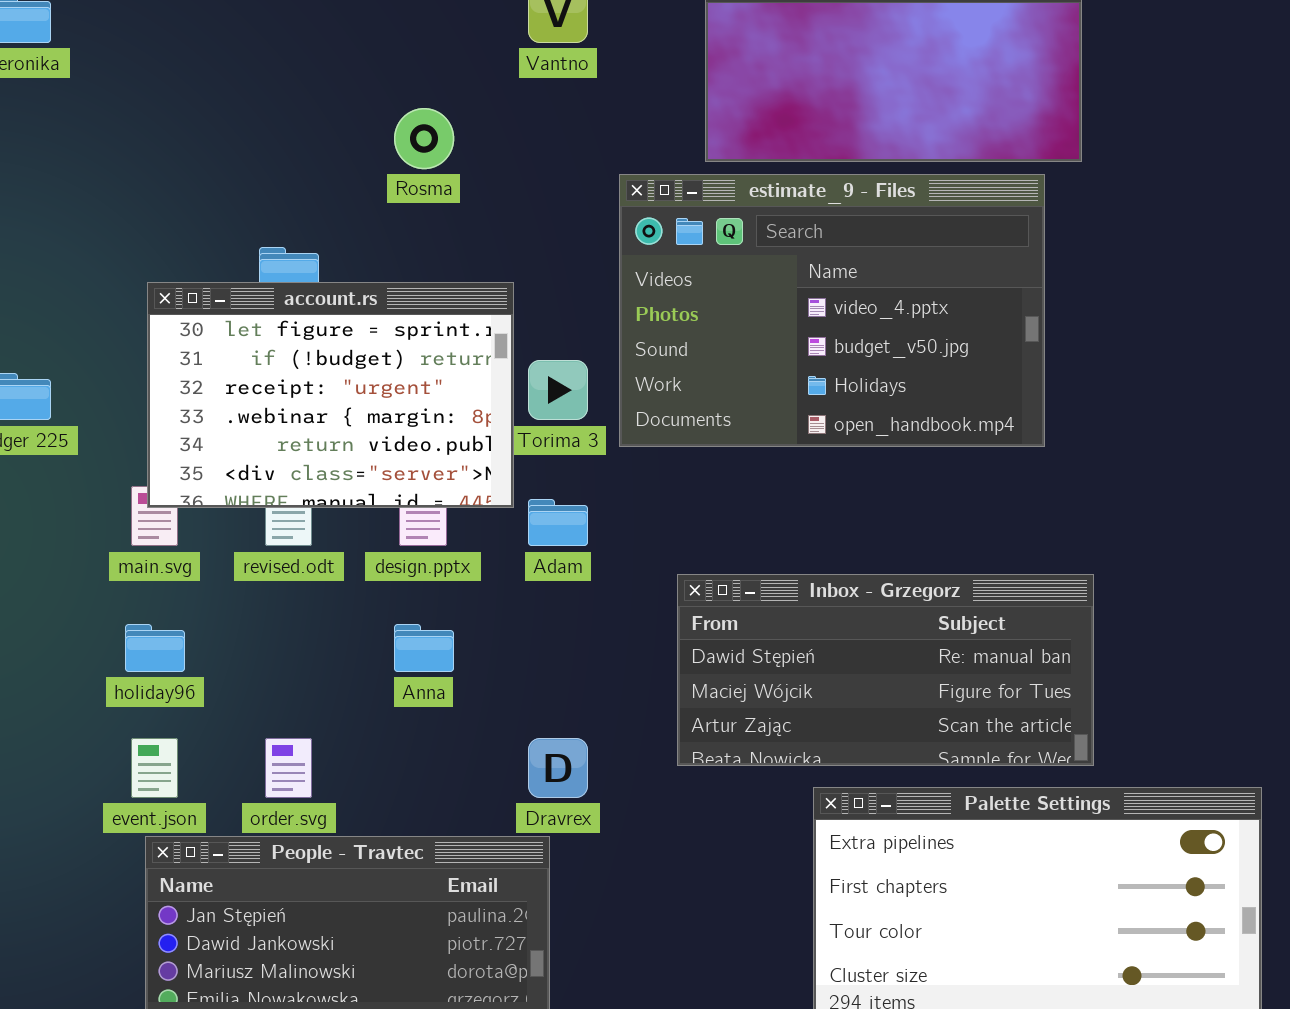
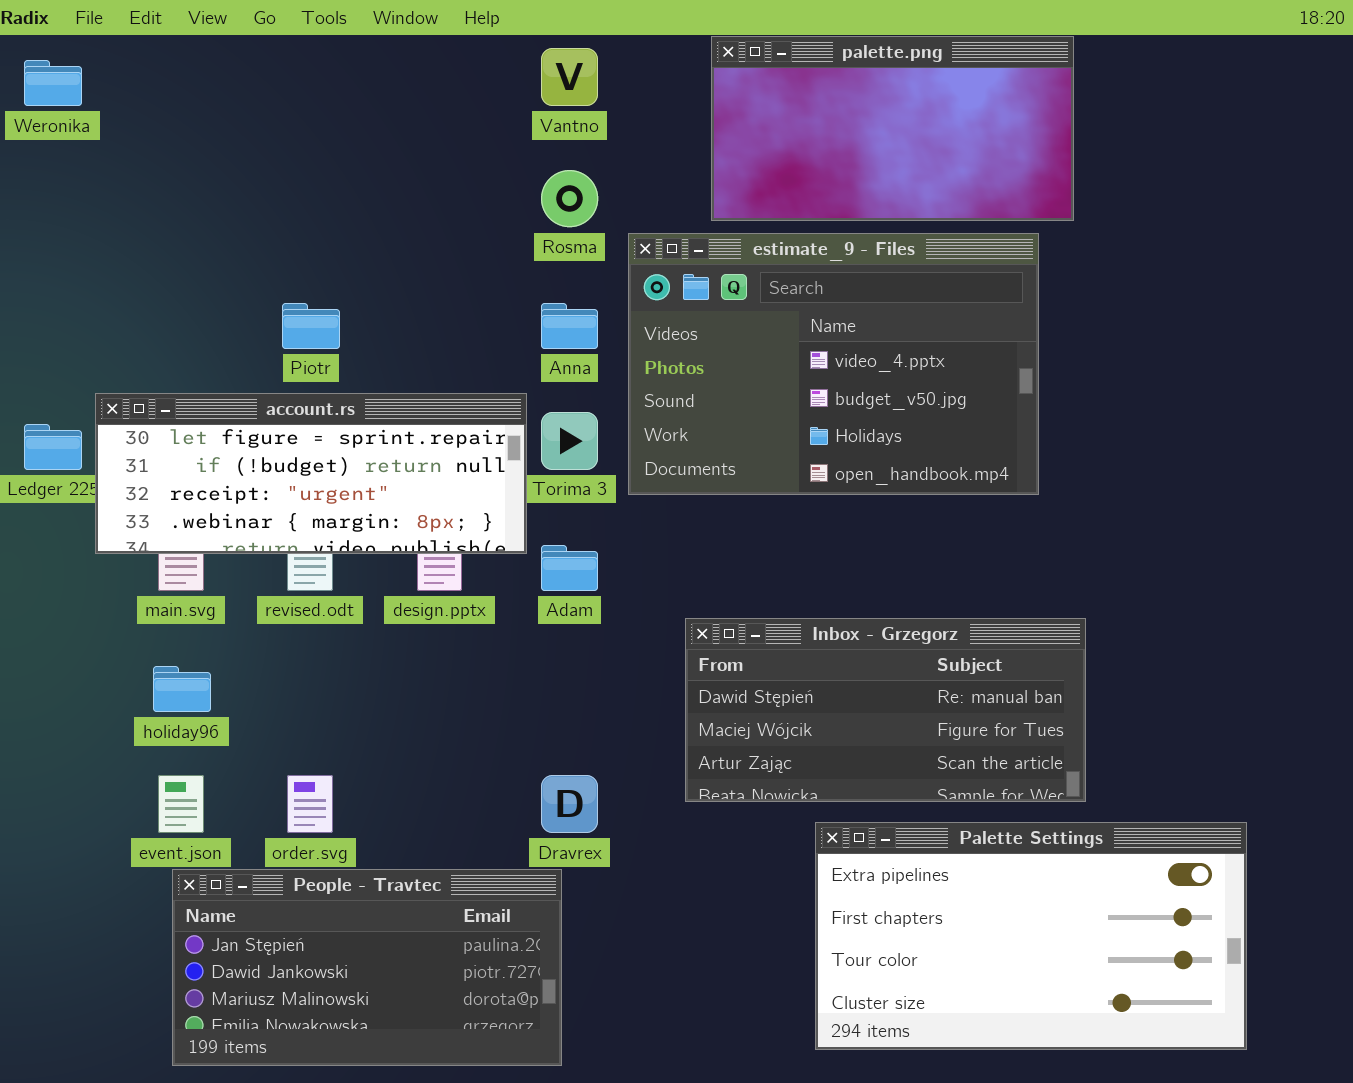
Rosma: [394,108,454,169] -> [541,170,598,227], moved
account.rs: [147,282,514,508] -> [95,393,527,554], resized
Anna: [394,624,454,672] -> [541,303,598,349], moved

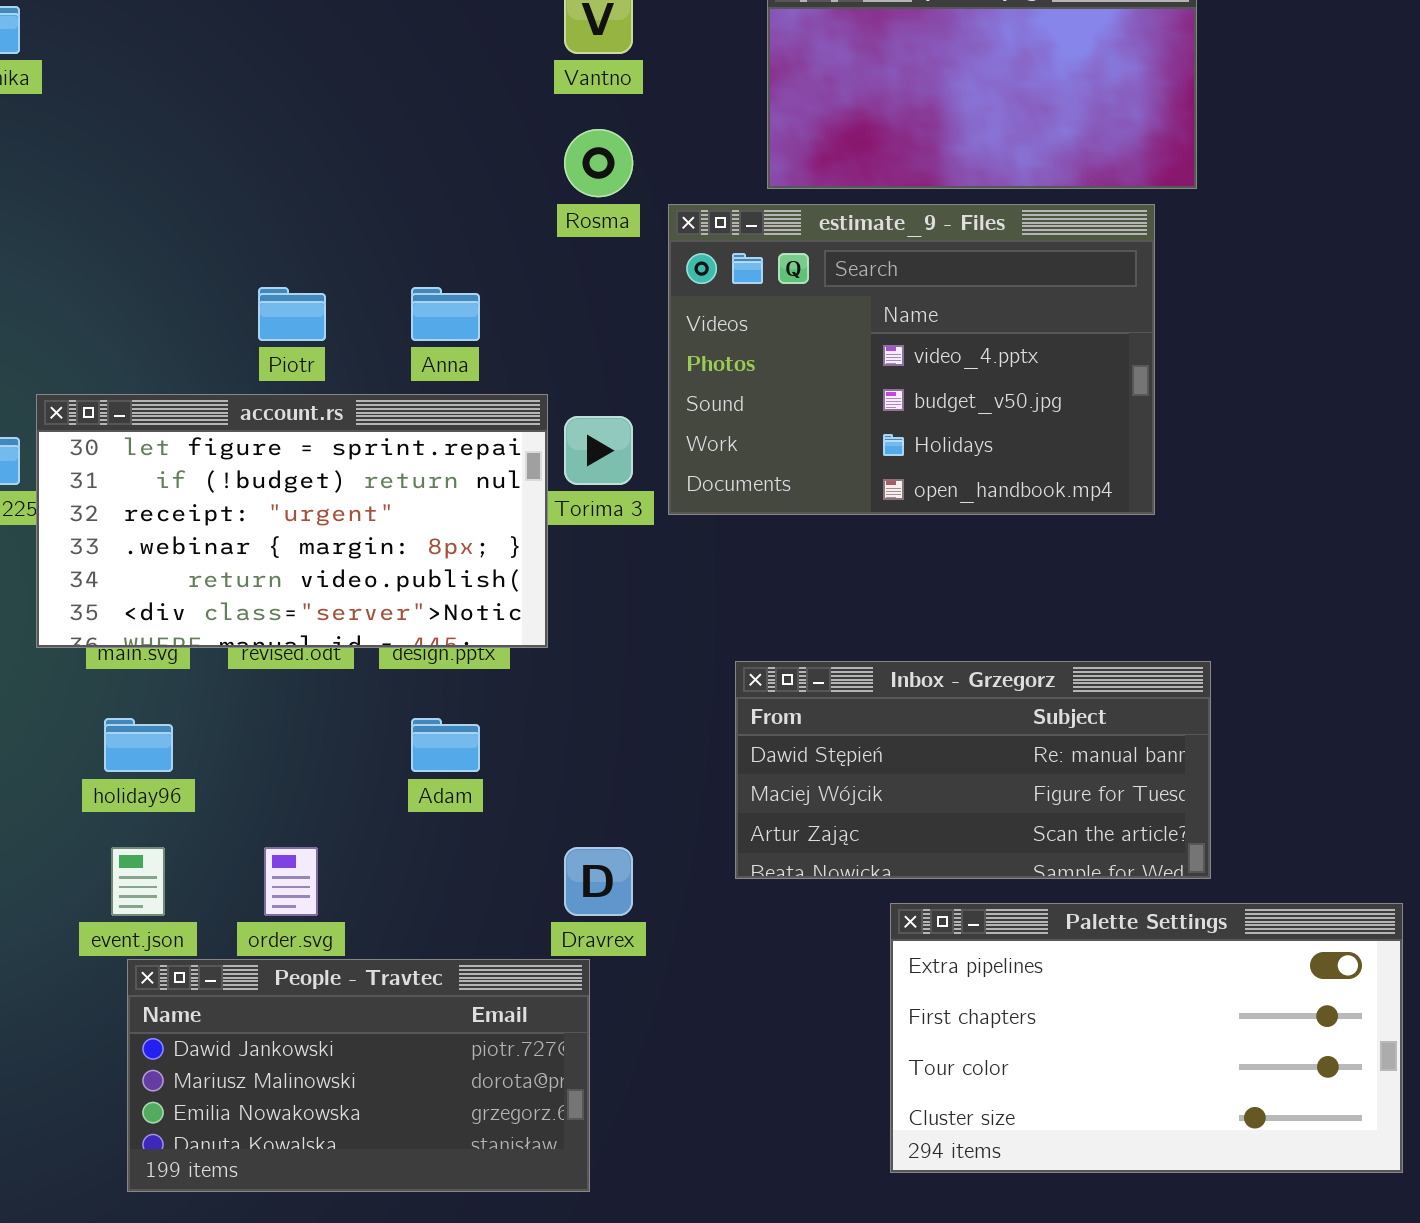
Anna: [541,303,598,349] -> [411,287,480,341], moved
account.rs: [95,393,527,554] -> [36,394,548,648], resized
Adam: [541,545,598,591] -> [411,718,480,772], moved
People - Travtec: [172,869,562,1066] -> [127,959,590,1192], scrolled down 1 row

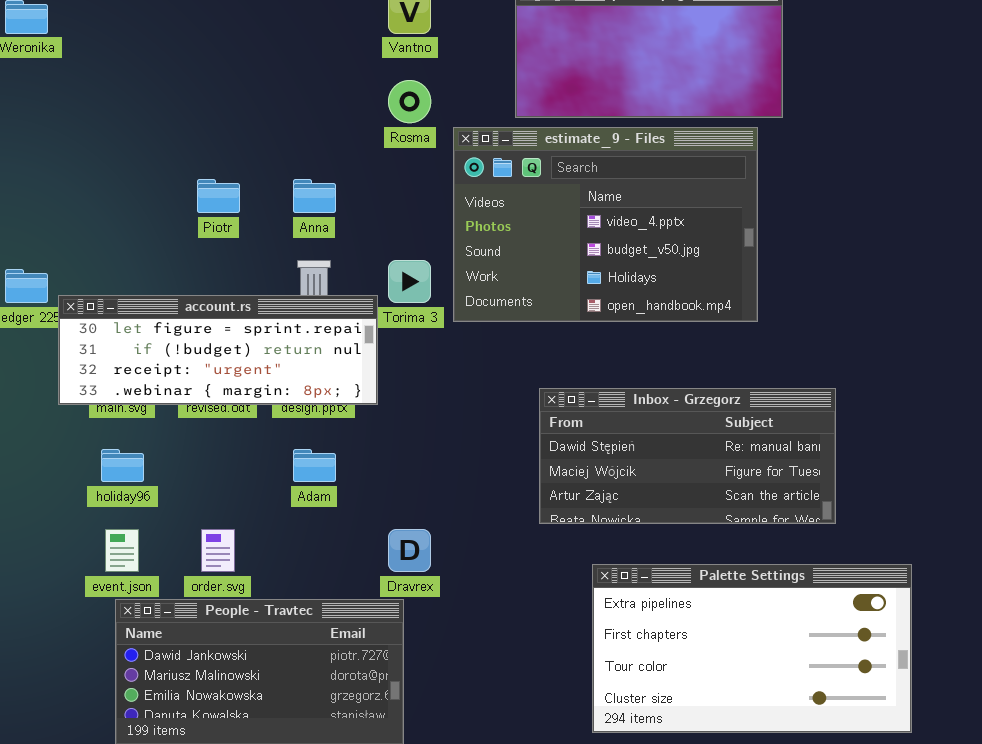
account.rs: [36,394,548,648] -> [58,295,378,405], resized
Inbox - Grzegorz: [735,661,1211,879] -> [539,388,836,524], moved

